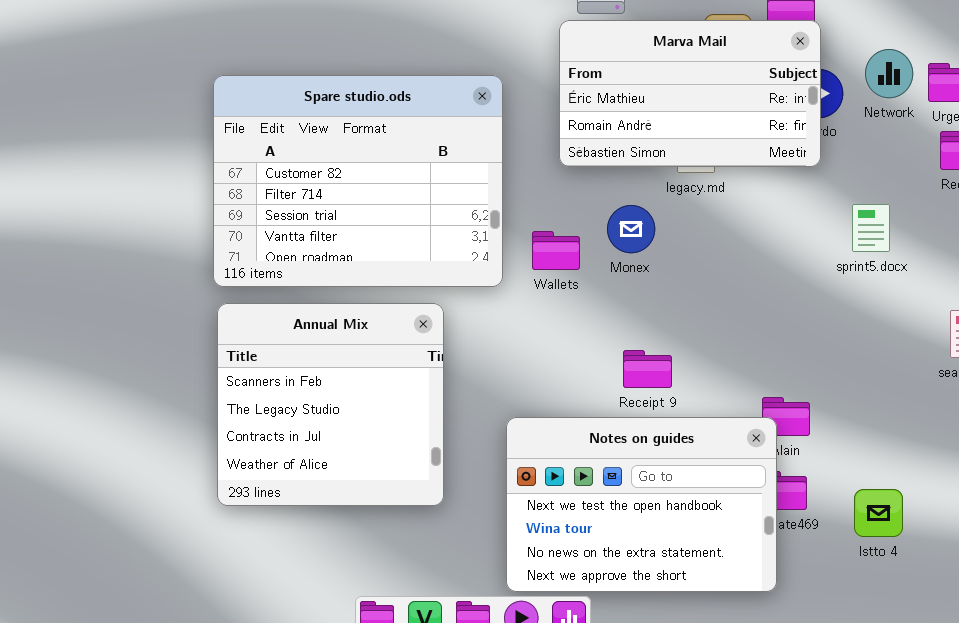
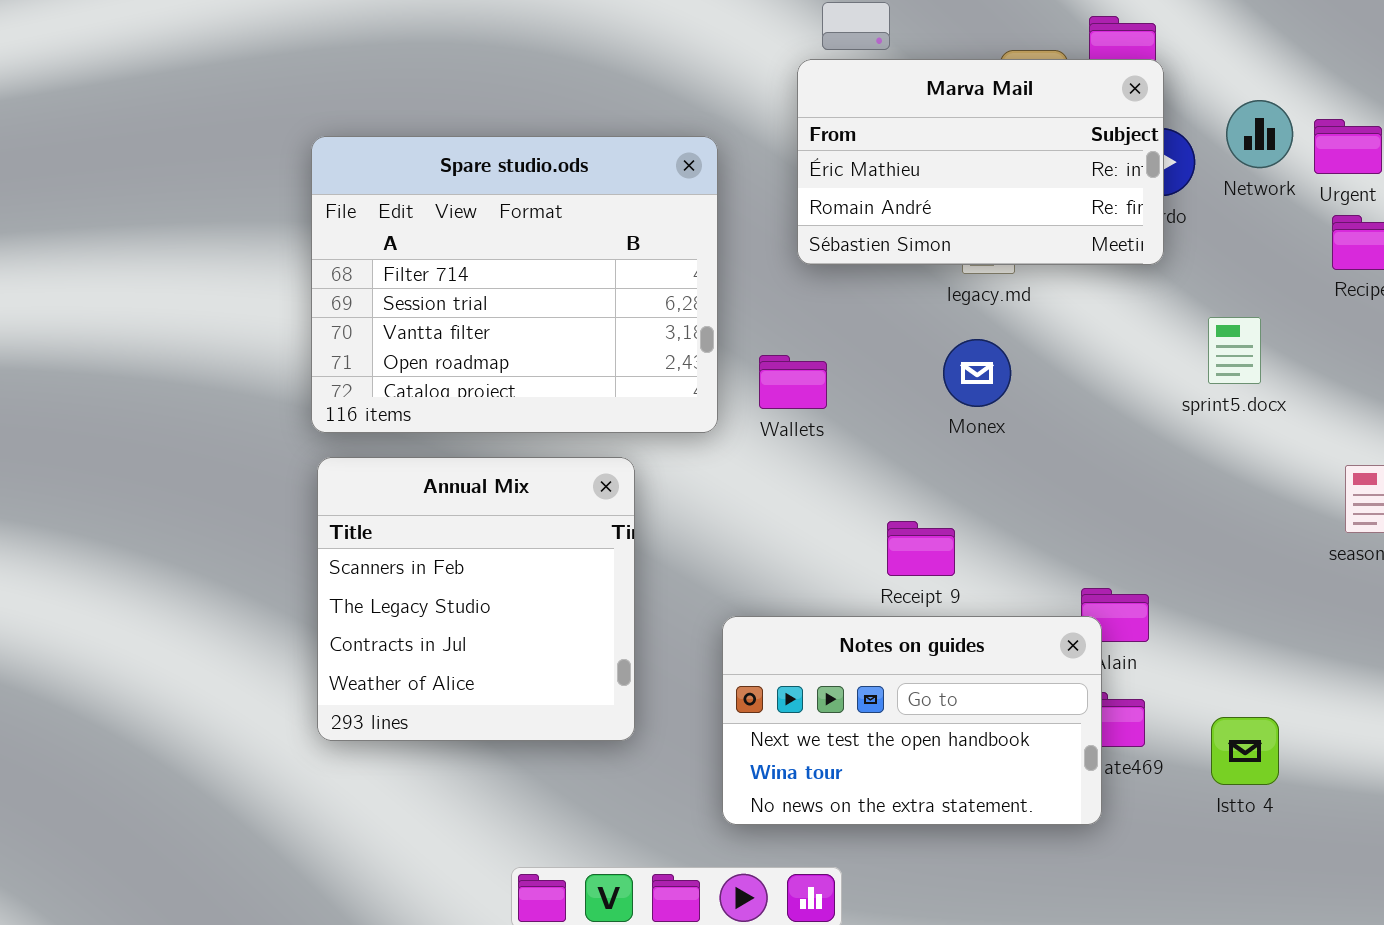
Spare studio.ods: [213,75,503,287] -> [311,136,718,433], scrolled down 1 row
Monex: [607,205,655,253] -> [943,339,1011,407], moved
Notes on guides: [506,417,777,592] -> [722,616,1102,825], resized

